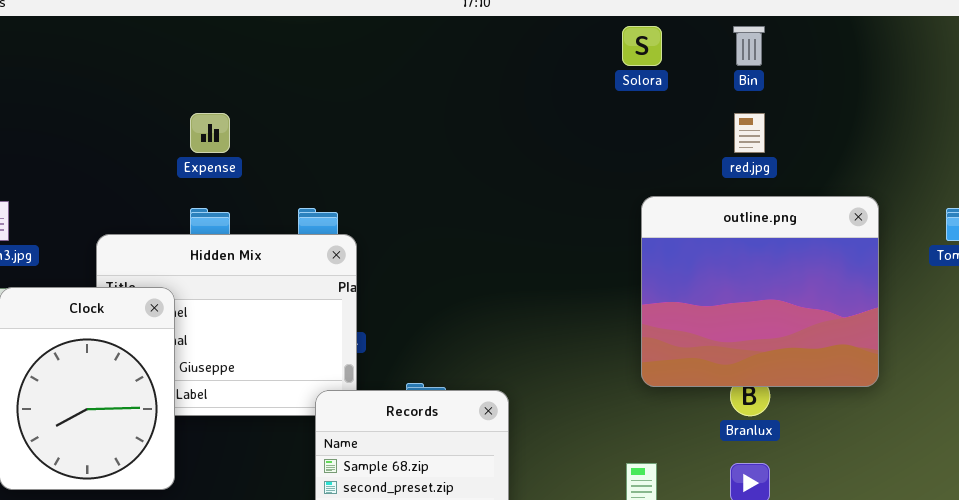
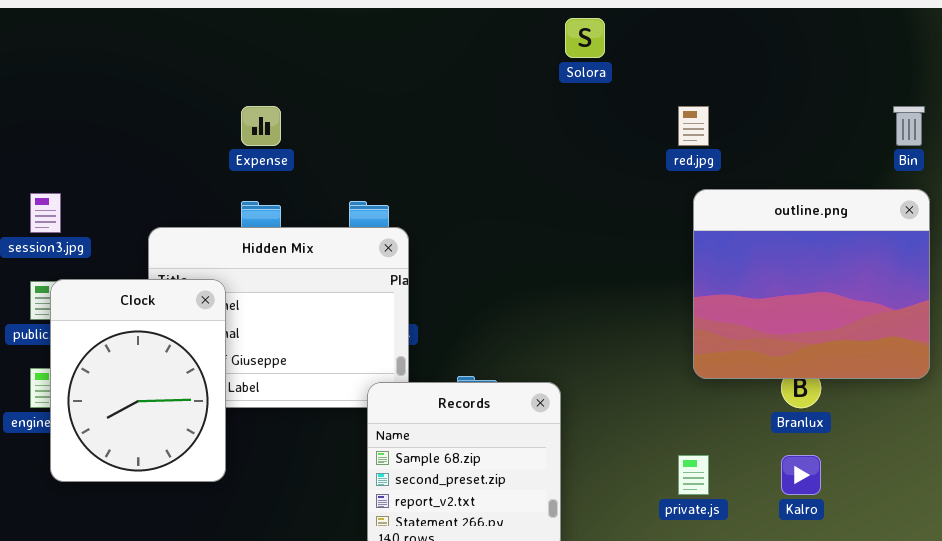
Solora: [622,26,662,66] -> [565,18,605,58], moved
Bin: [733,26,765,66] -> [893,106,925,146], moved
red.jpg: [734,113,765,153] -> [678,106,709,146], moved

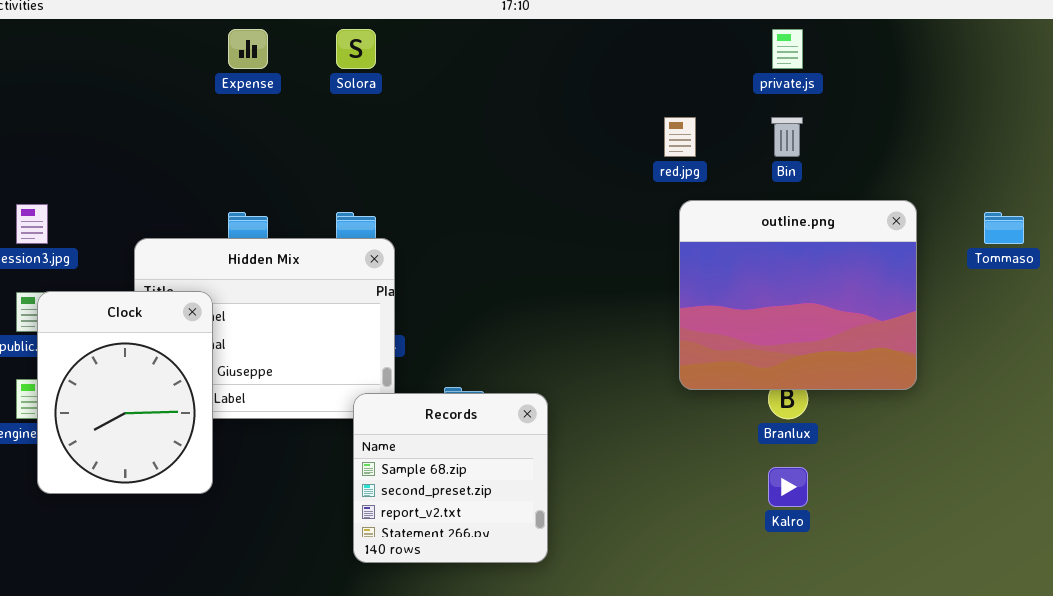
Solora: [565,18,605,58] -> [336,29,376,69], moved
Expense: [241,106,281,146] -> [228,29,268,69], moved
Bin: [893,106,925,146] -> [771,117,803,157], moved
private.js: [678,455,709,495] -> [772,29,803,69], moved

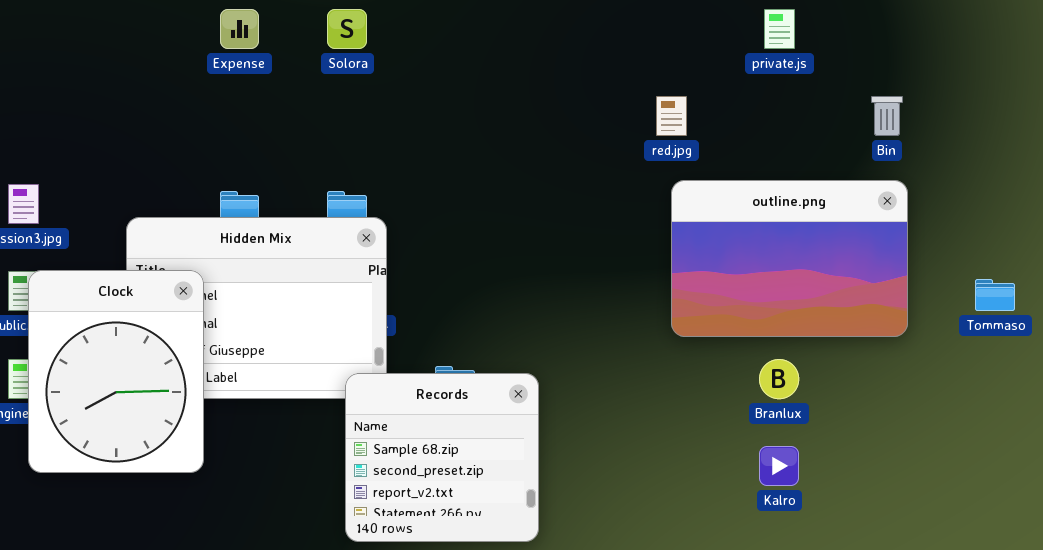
Bin: [771,117,803,157] -> [871,96,903,136], moved
outline.png: [679,200,917,390] -> [671,180,908,337], resized
Tommaso: [984,212,1024,244] -> [975,279,1015,311], moved

